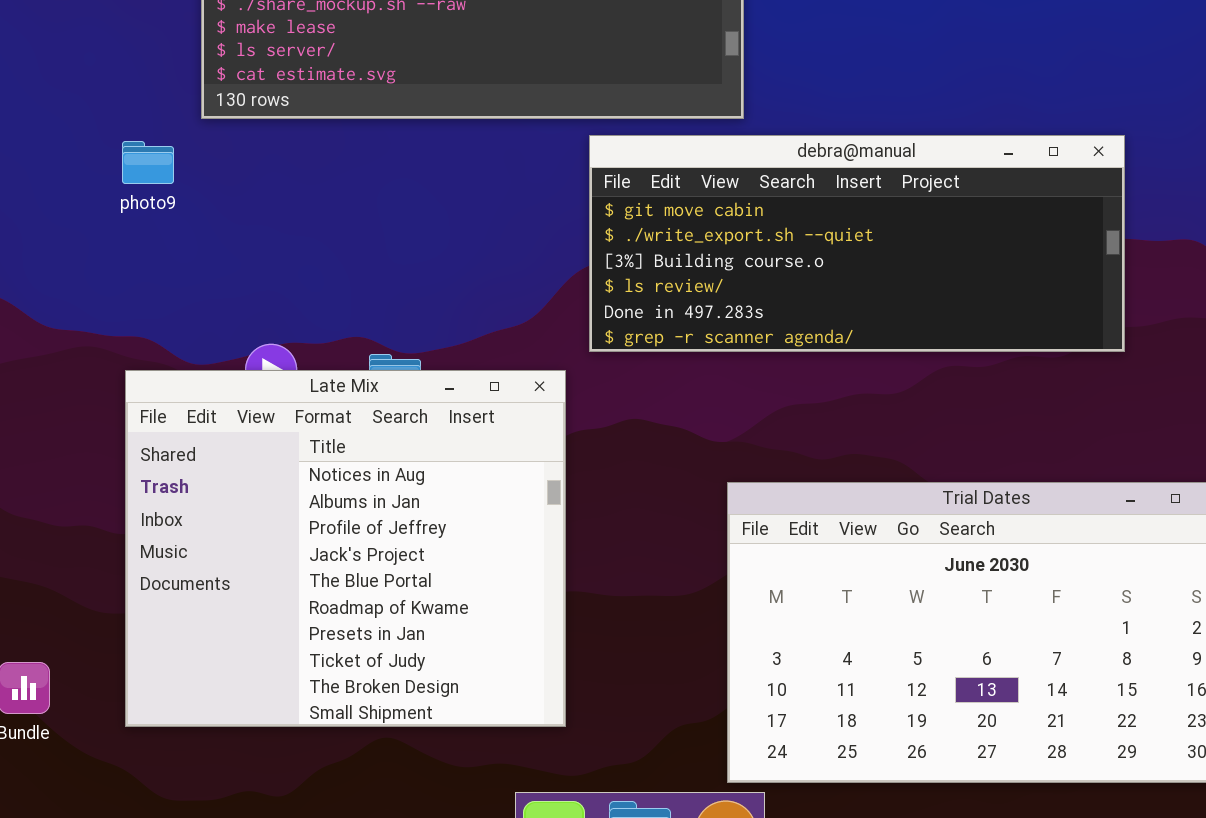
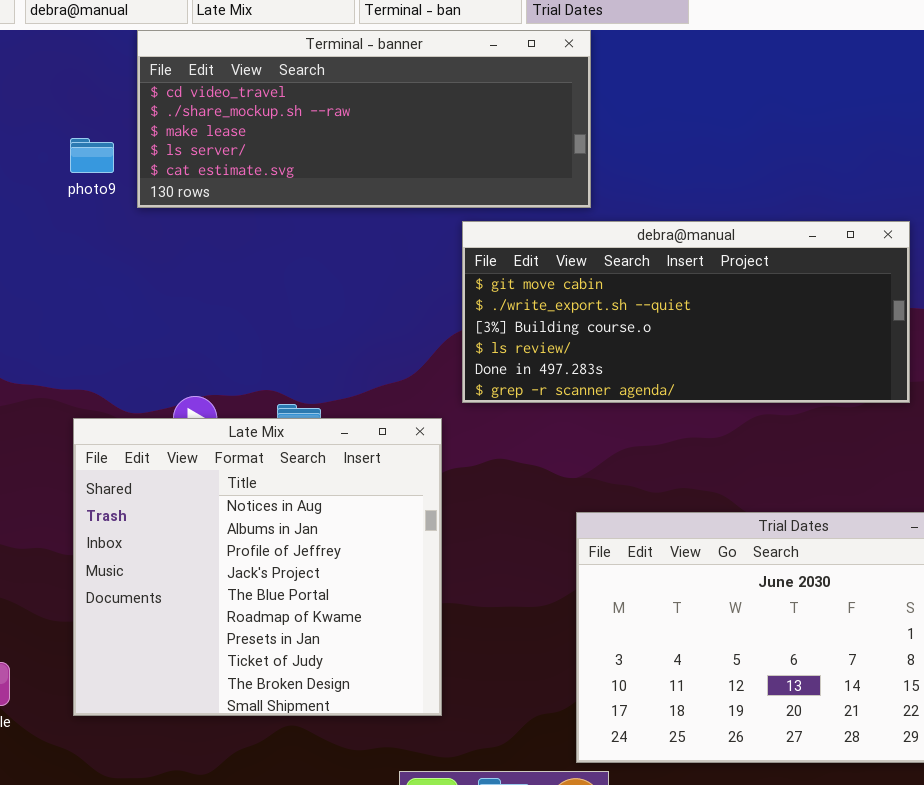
photo9: [122,141,174,184] -> [70,138,114,173], moved

